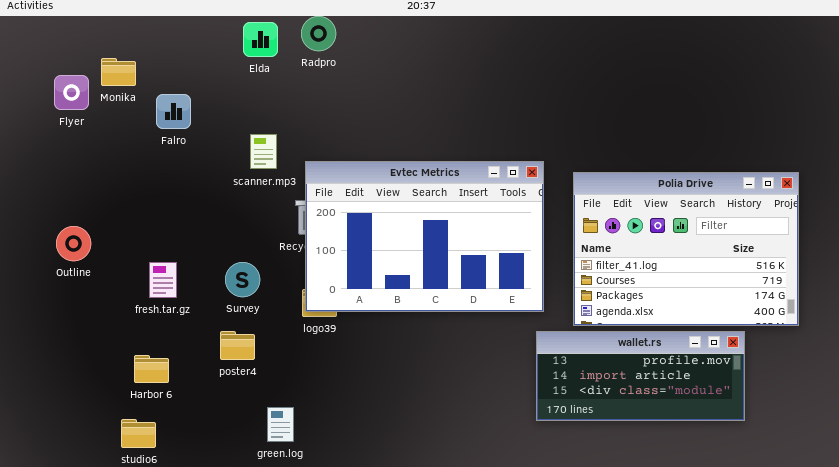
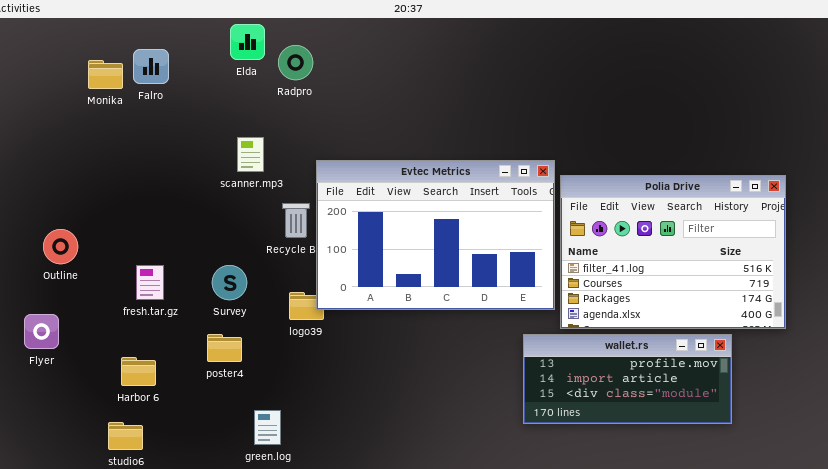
Radpro: [301,16,336,51] -> [278,45,313,80], moved
Flyer: [54,75,89,110] -> [24,314,59,349], moved
Falro: [156,94,191,129] -> [133,49,169,84], moved
Evtec Metrics: [305,161,544,312] -> [316,160,555,310], moved

